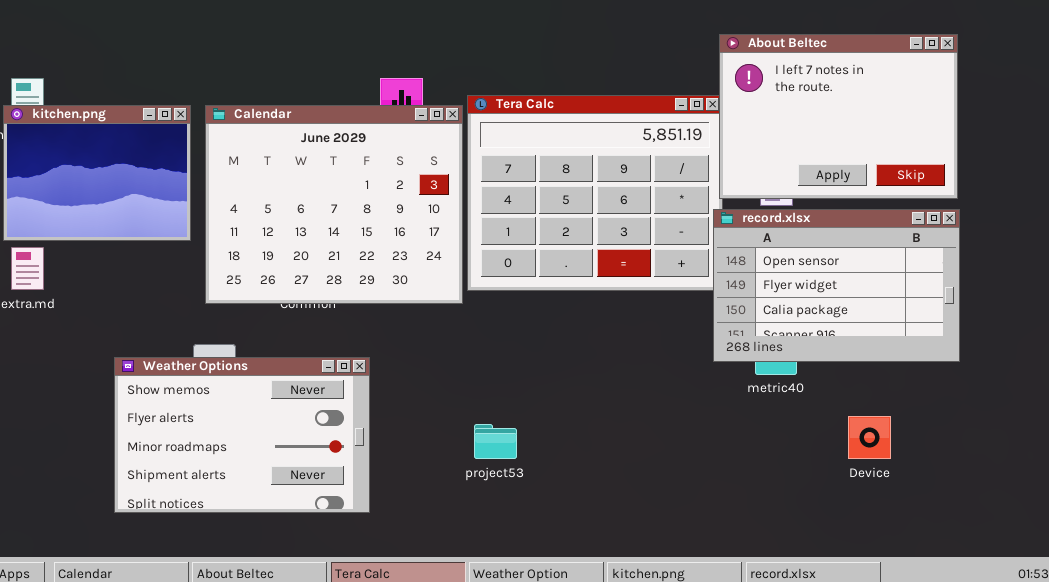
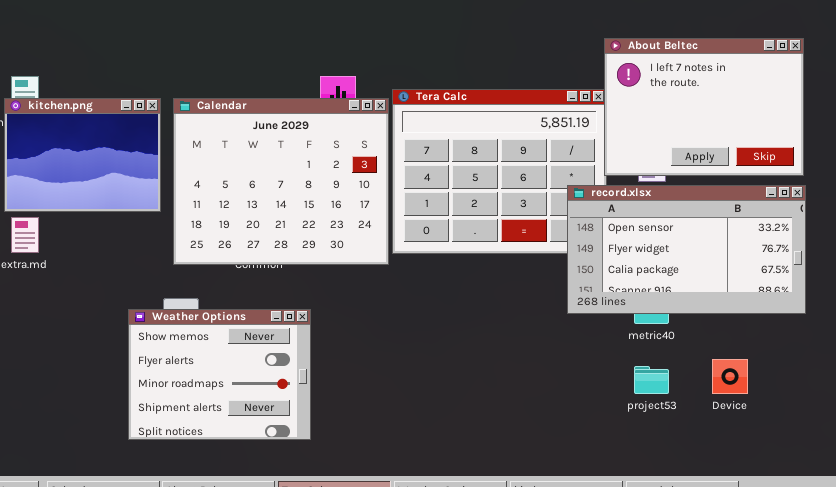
record.xlsx: [713,209,960,362] -> [567,185,806,314], resized
Weather Options: [114,357,370,513] -> [128,309,311,440], resized
project53: [474,424,517,459] -> [634,366,669,394], moved

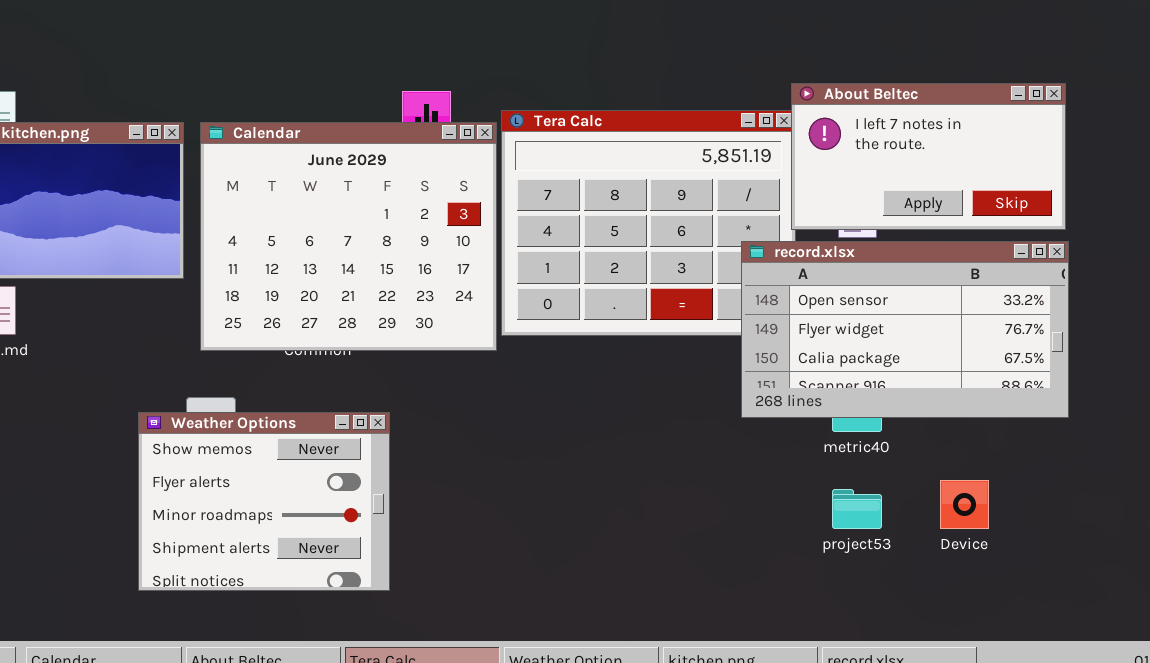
About Beltec: [604,38,804,176] -> [791,83,1066,230], resized

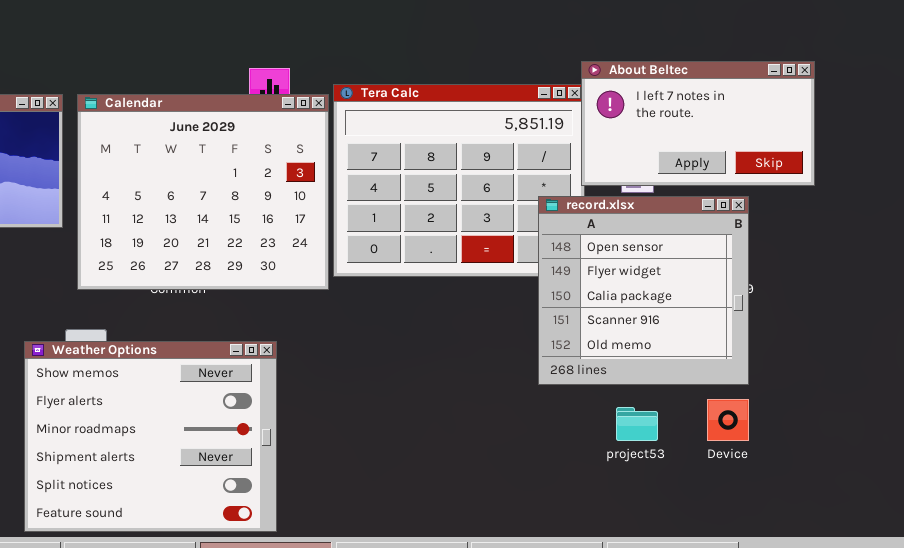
record.xlsx: [741,241,1069,418] -> [538,196,749,385], resized
Weather Options: [138,412,390,591] -> [24,341,277,532], resized

